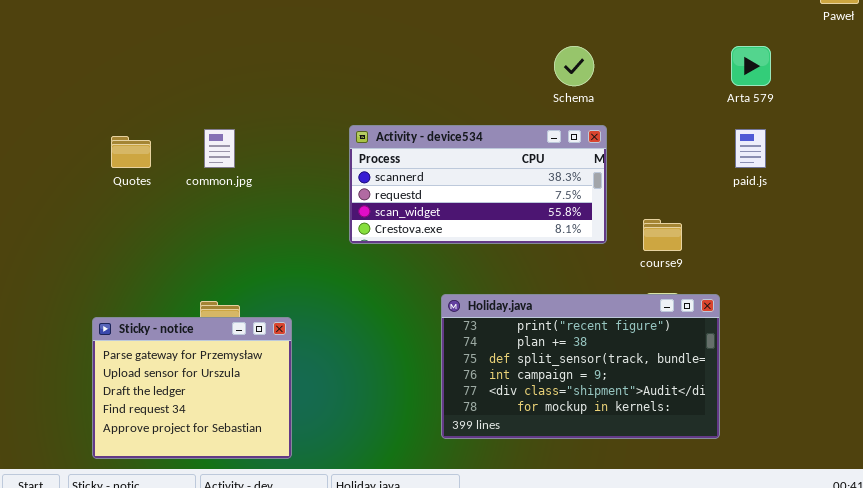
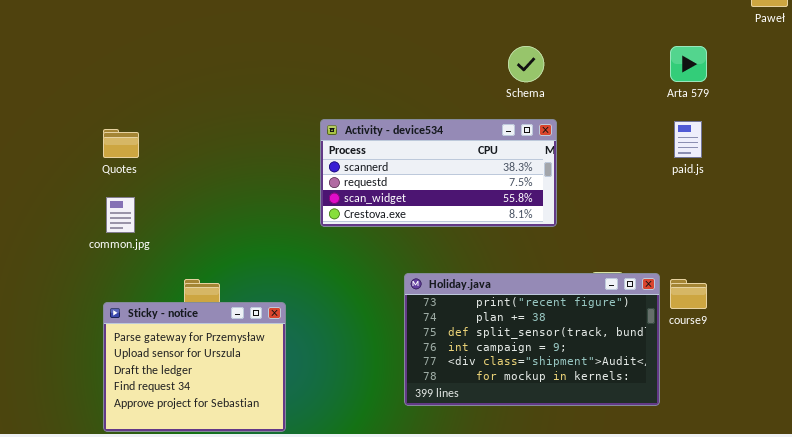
common.jpg: [204,129,235,168] -> [106,197,135,233], moved
course9: [643,219,682,251] -> [670,279,707,309], moved
Sticky - notice: [92,317,292,459] -> [103,302,286,432], moved

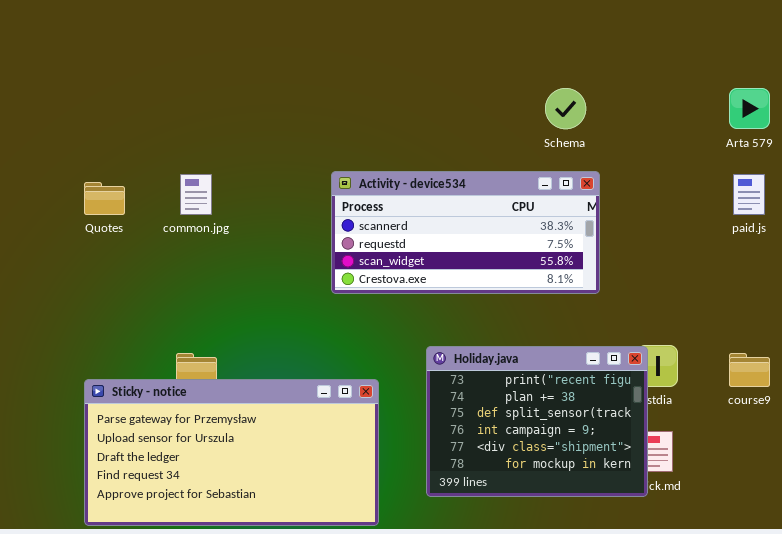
common.jpg: [106,197,135,233] -> [180,174,212,215], moved
Holiday.java: [404,273,660,406] -> [426,346,648,497], resized
Sticky - notice: [103,302,286,432] -> [84,379,379,526], resized

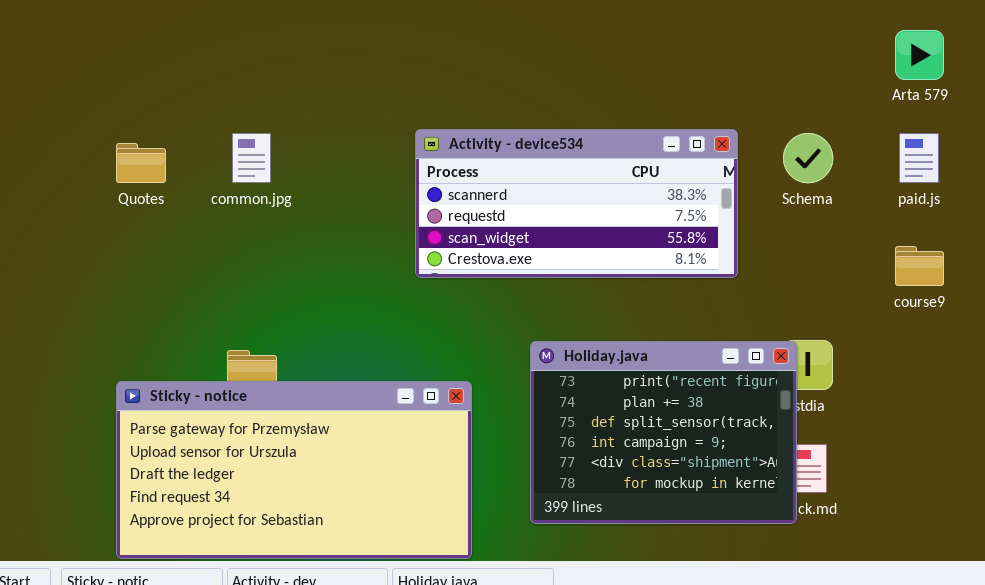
Schema: [545,88,586,129] -> [783,133,833,183], moved
course9: [729,353,770,387] -> [895,246,944,286], moved

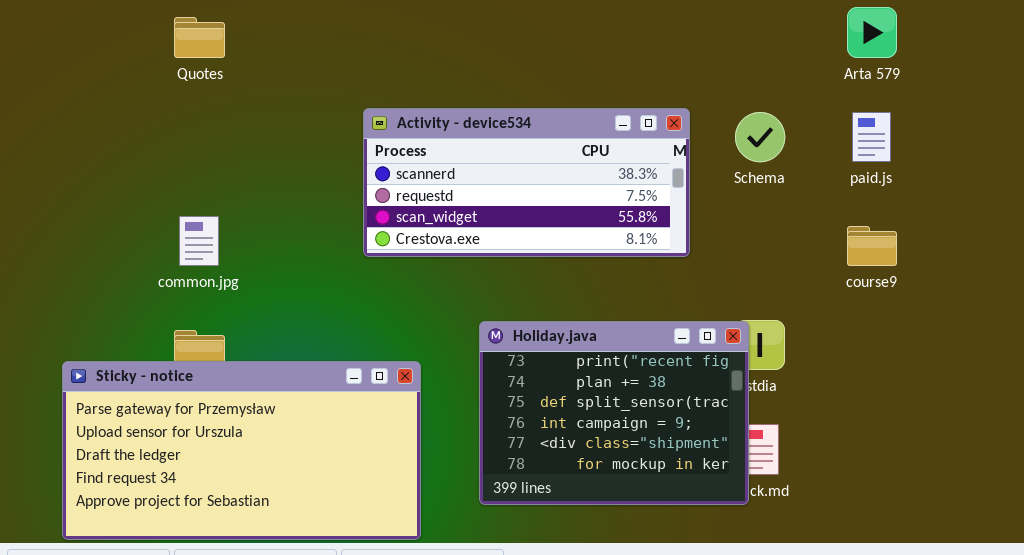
common.jpg: [232,133,271,183] -> [179,216,219,266], moved
Quotes: [116,143,166,183] -> [174,17,225,58], moved

